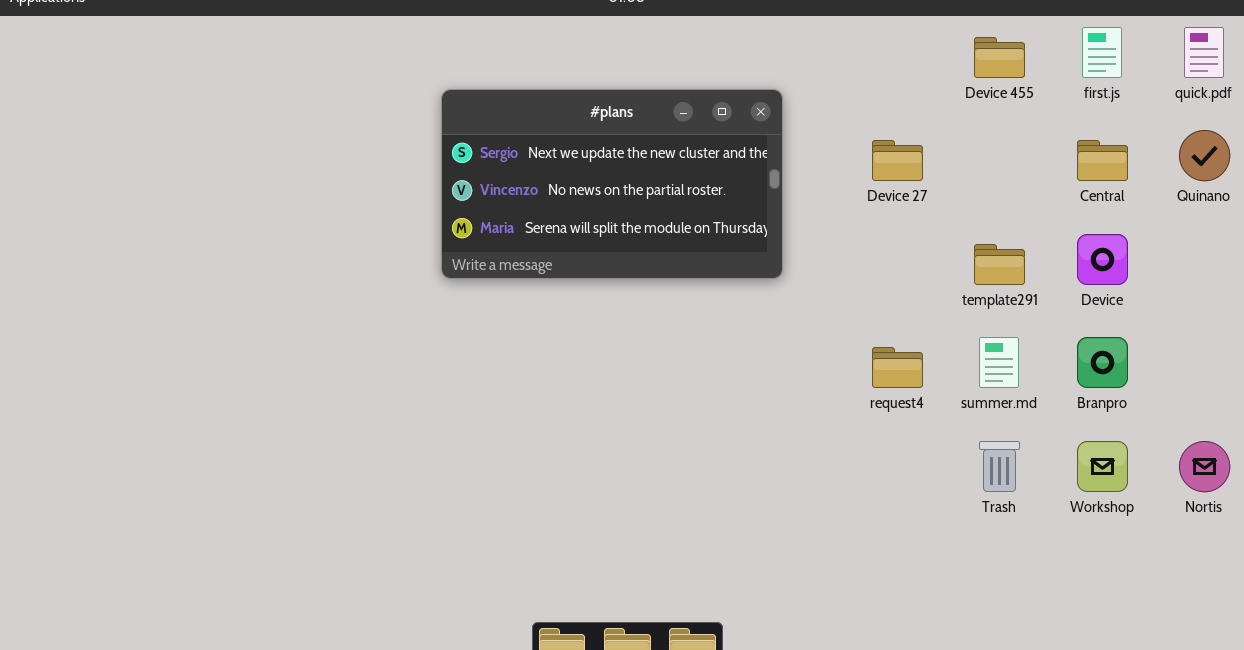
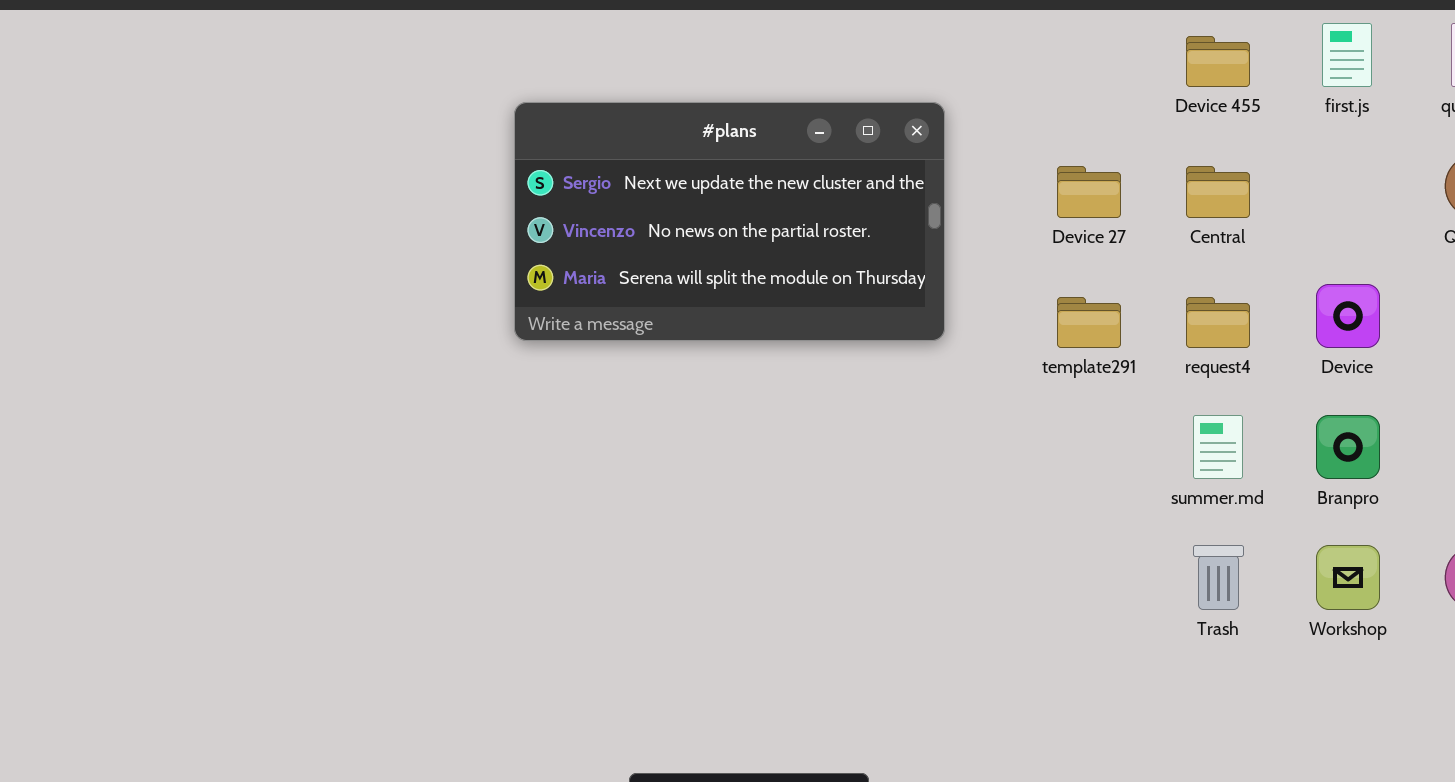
Central: [1077,140,1128,181] -> [1186,166,1250,218], moved
template291: [974,244,1025,285] -> [1057,297,1121,348], moved
request4: [872,347,923,388] -> [1186,297,1250,348], moved

